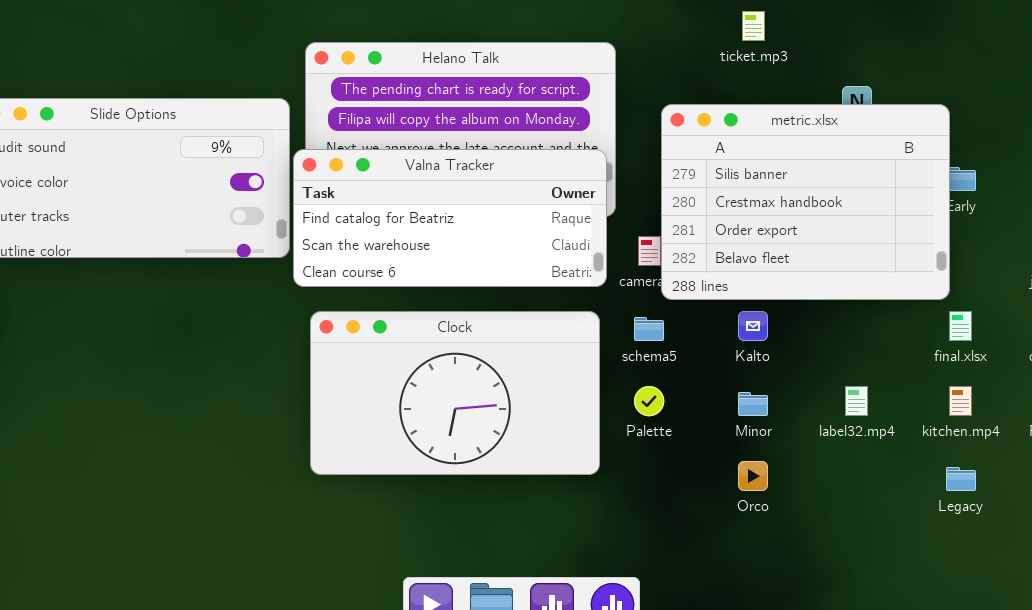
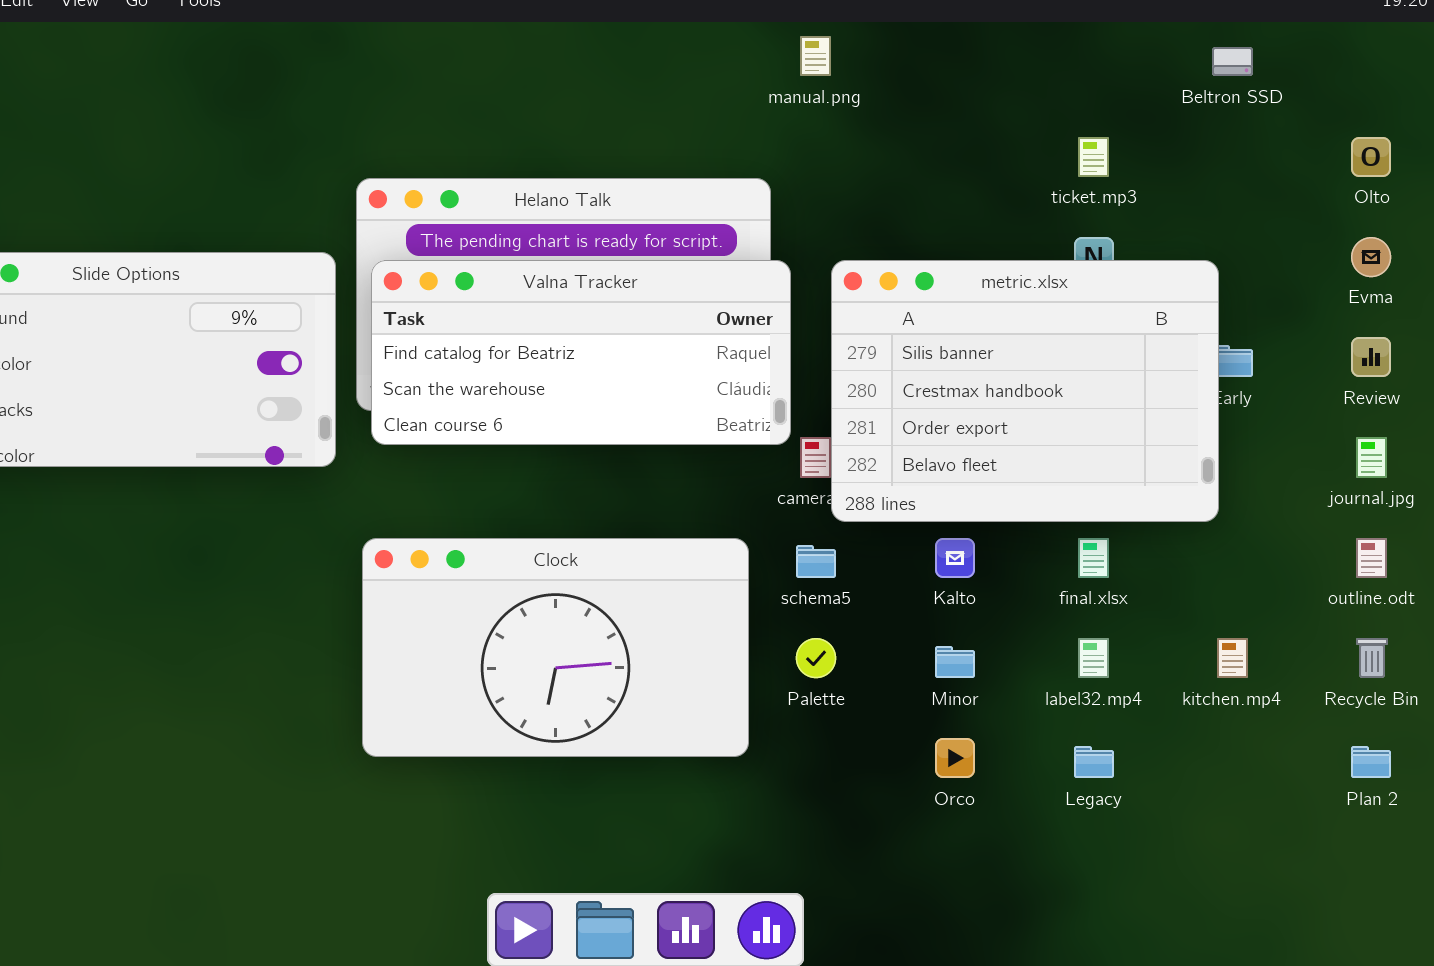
ticket.mp3: [742,11,765,41] -> [1078,137,1109,177], moved
Valna Tracker: [293,149,607,287] -> [371,260,791,445], moved
final.xlsx: [949,311,972,341] -> [1078,538,1109,578], moved
Legacy: [946,467,976,491] -> [1074,746,1114,778], moved

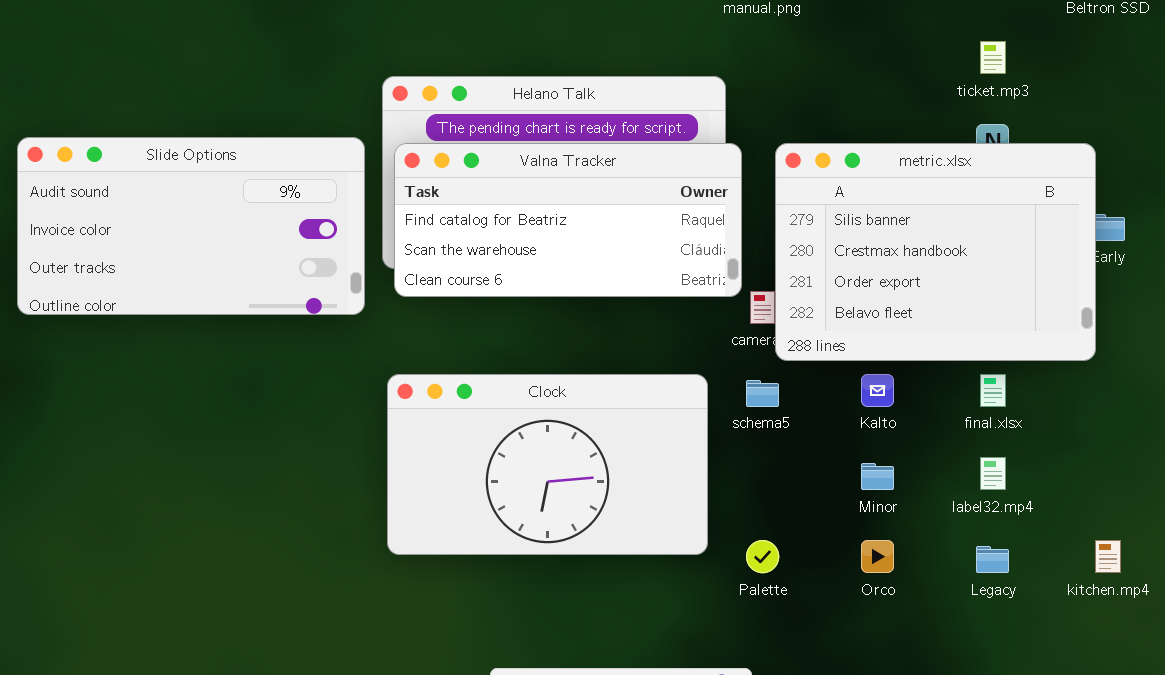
Palette: [796,638,836,678] -> [746,540,779,573], moved
kitchen.mp4: [1217,638,1248,678] -> [1095,540,1121,573], moved

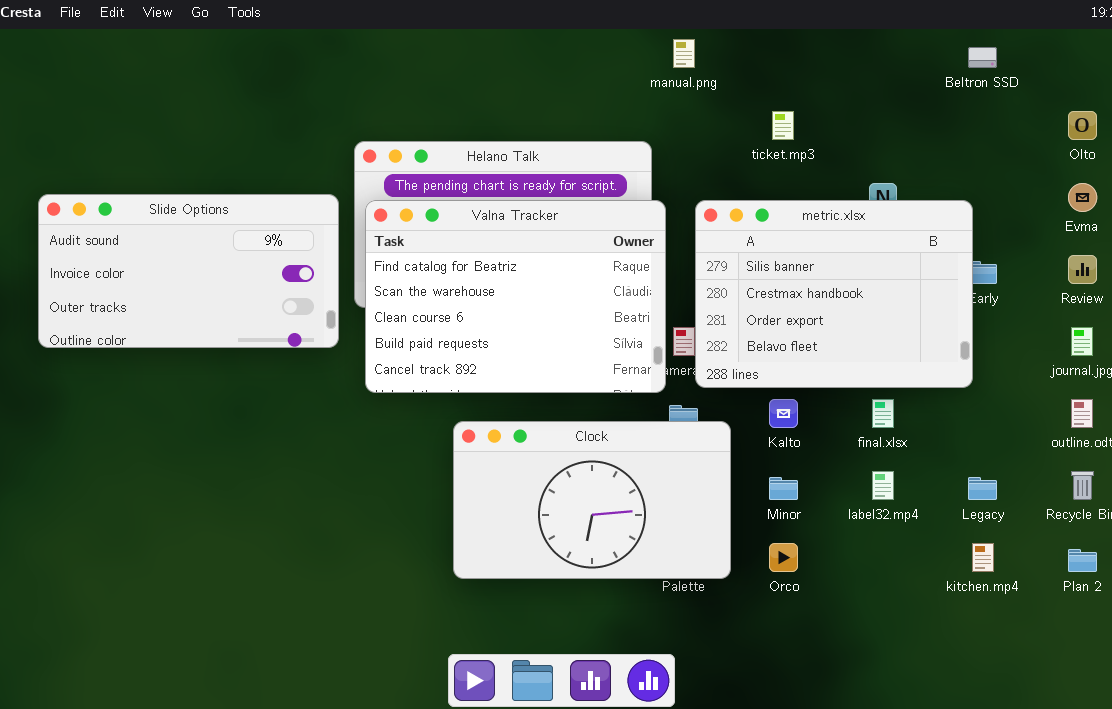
ticket.mp3: [980,41,1006,74] -> [772,111,794,140], moved
Valna Tracker: [394,143,742,297] -> [365,200,666,393], resized
Clock: [387,374,708,555] -> [453,421,731,579], moved
Legacy: [976,546,1009,573] -> [968,477,997,500], moved

